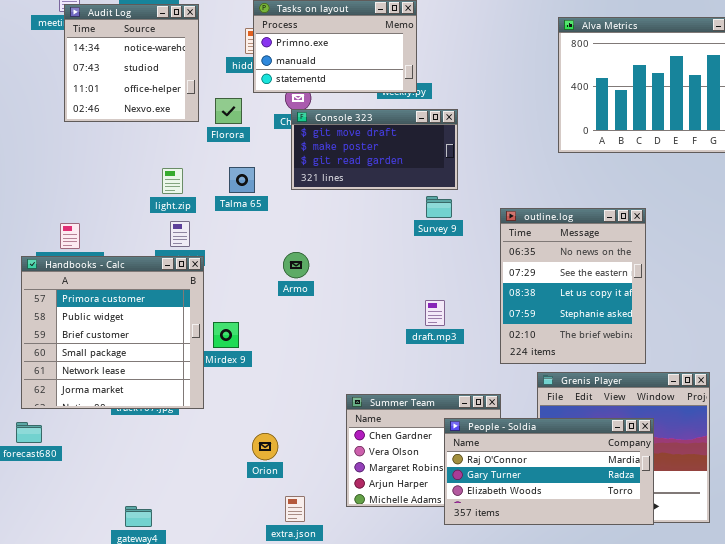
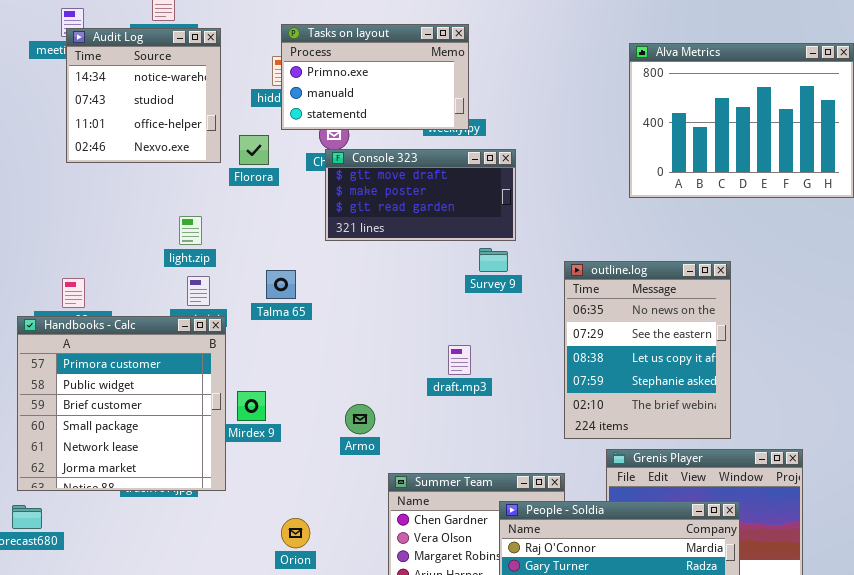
Talma 65: [229,167,255,193] -> [266,270,296,299], moved
Armo: [283,252,309,278] -> [345,404,375,434], moved
draft.mp3: [425,300,445,326] -> [448,345,471,375], moved

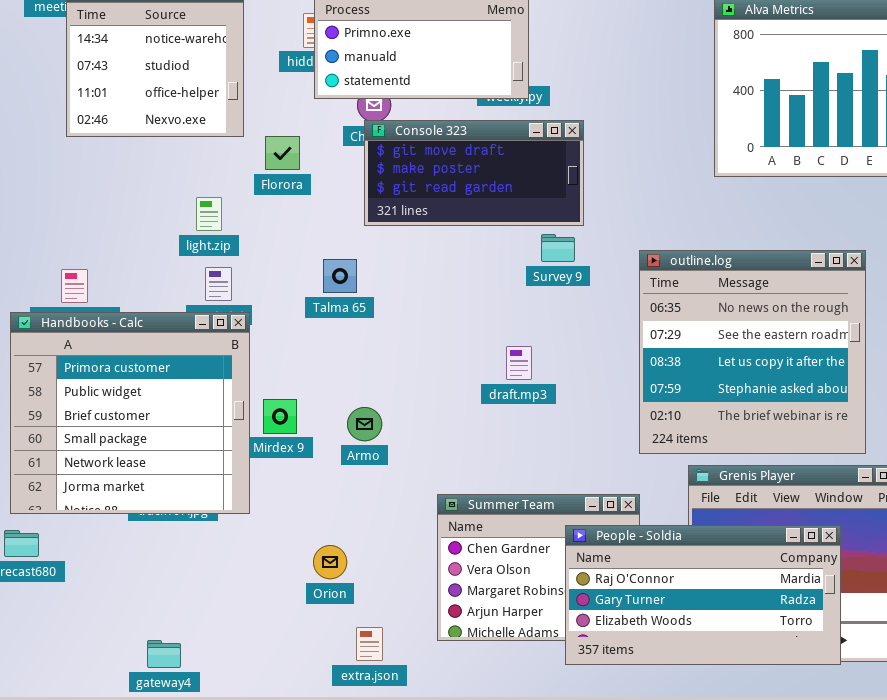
Florora: [239,135,269,165] -> [265,136,300,170], moved
outline.log: [564,261,731,439] -> [639,250,866,454], resized
Talma 65: [266,270,296,299] -> [323,259,357,293], moved
Armo: [345,404,375,434] -> [347,407,382,441], moved

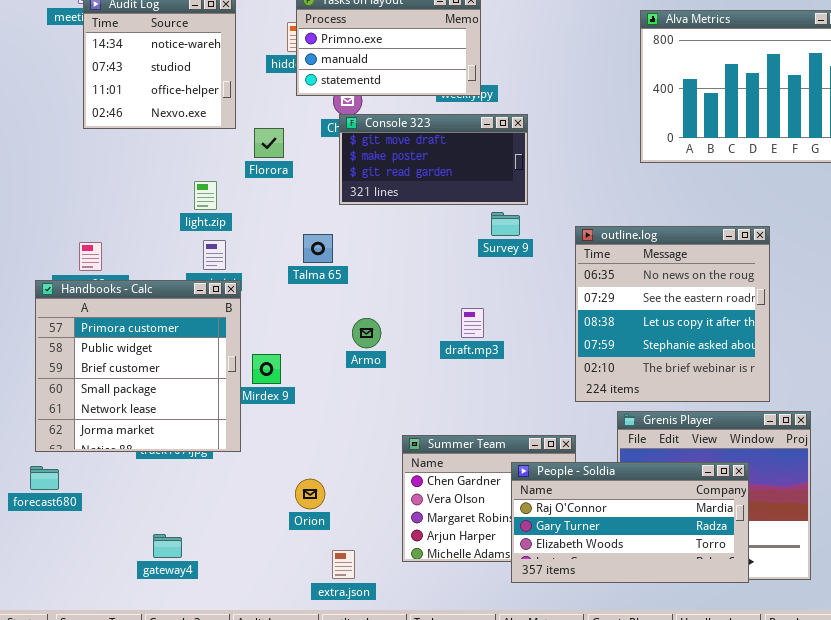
Armo: [347,407,382,441] -> [352,318,381,348], moved
gateway4: [147,640,181,668] -> [153,534,182,558], moved

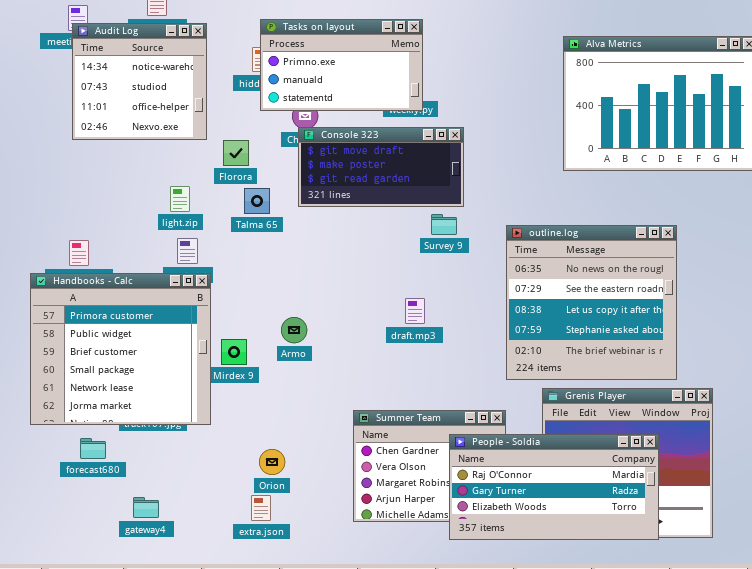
Talma 65: [303,234,333,263] -> [244,188,270,214], moved
Armo: [352,318,381,348] -> [281,317,307,343], moved
forecast680: [30,466,59,490] -> [80,438,106,459], moved
extra.json: [332,550,355,579] -> [251,495,271,521], moved

